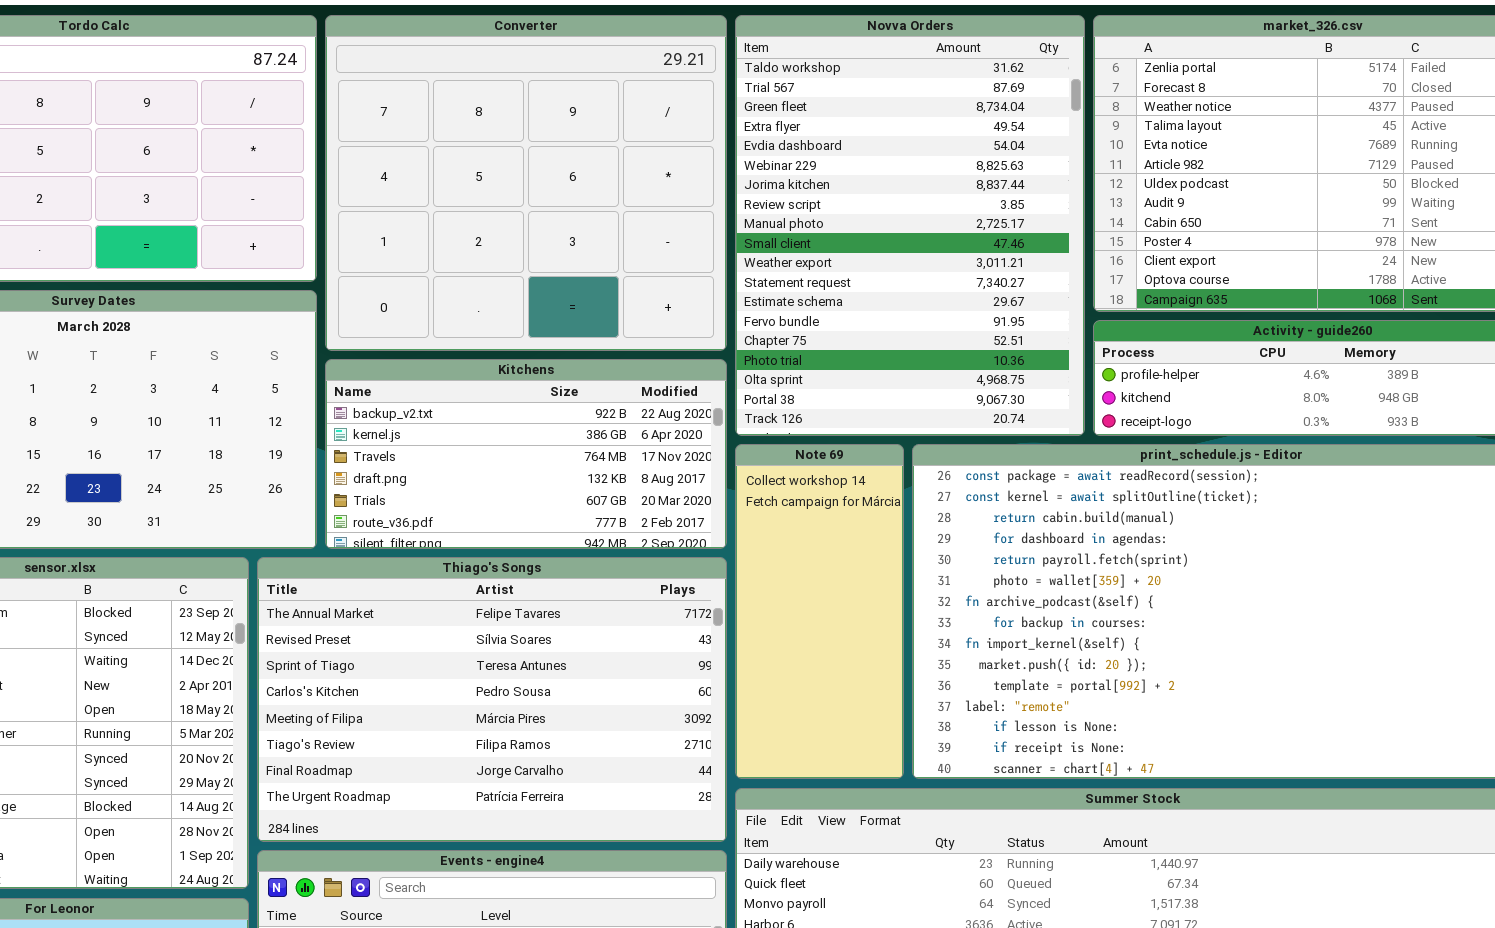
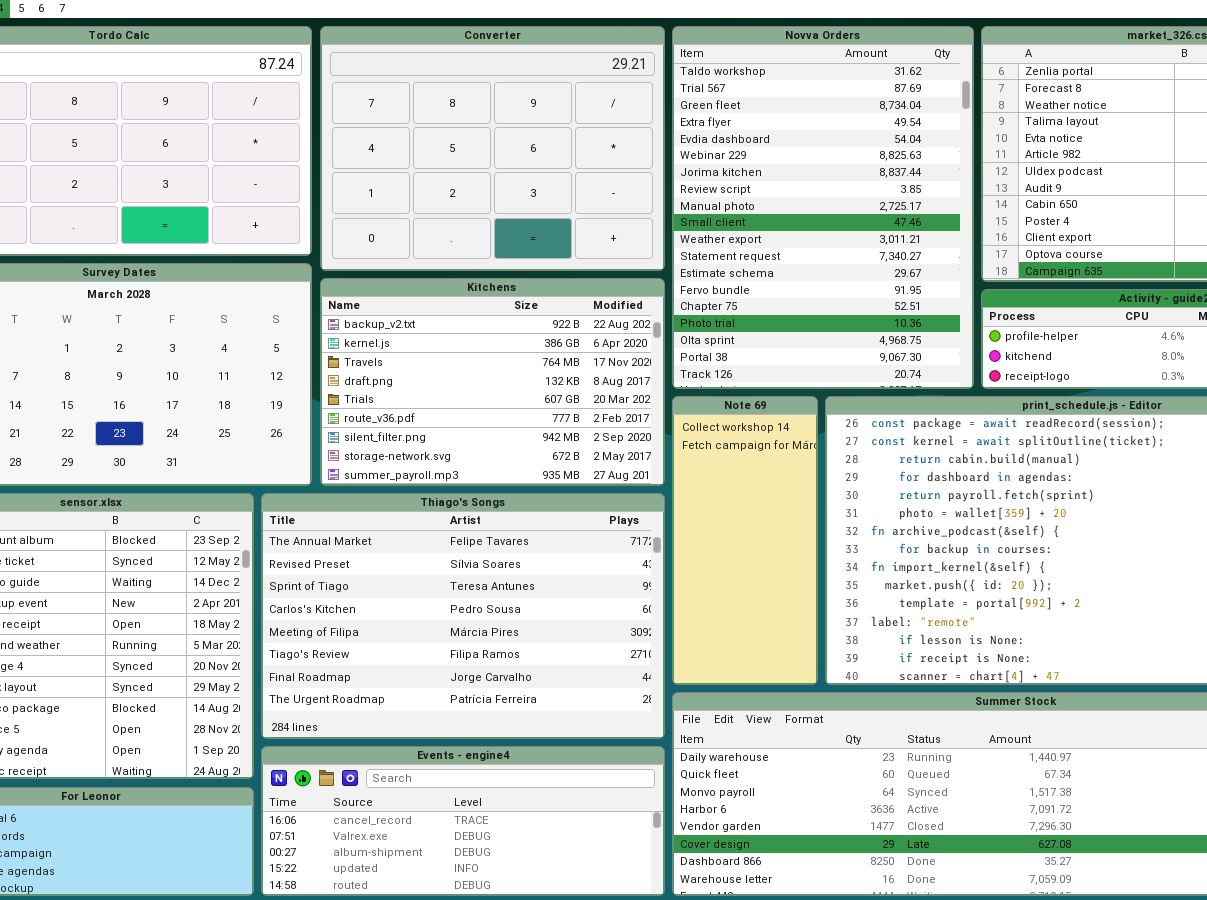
Converter: [325,15,727,351] -> [320,26,665,271], resized
Kitchens: [325,359,727,549] -> [320,278,665,486], resized

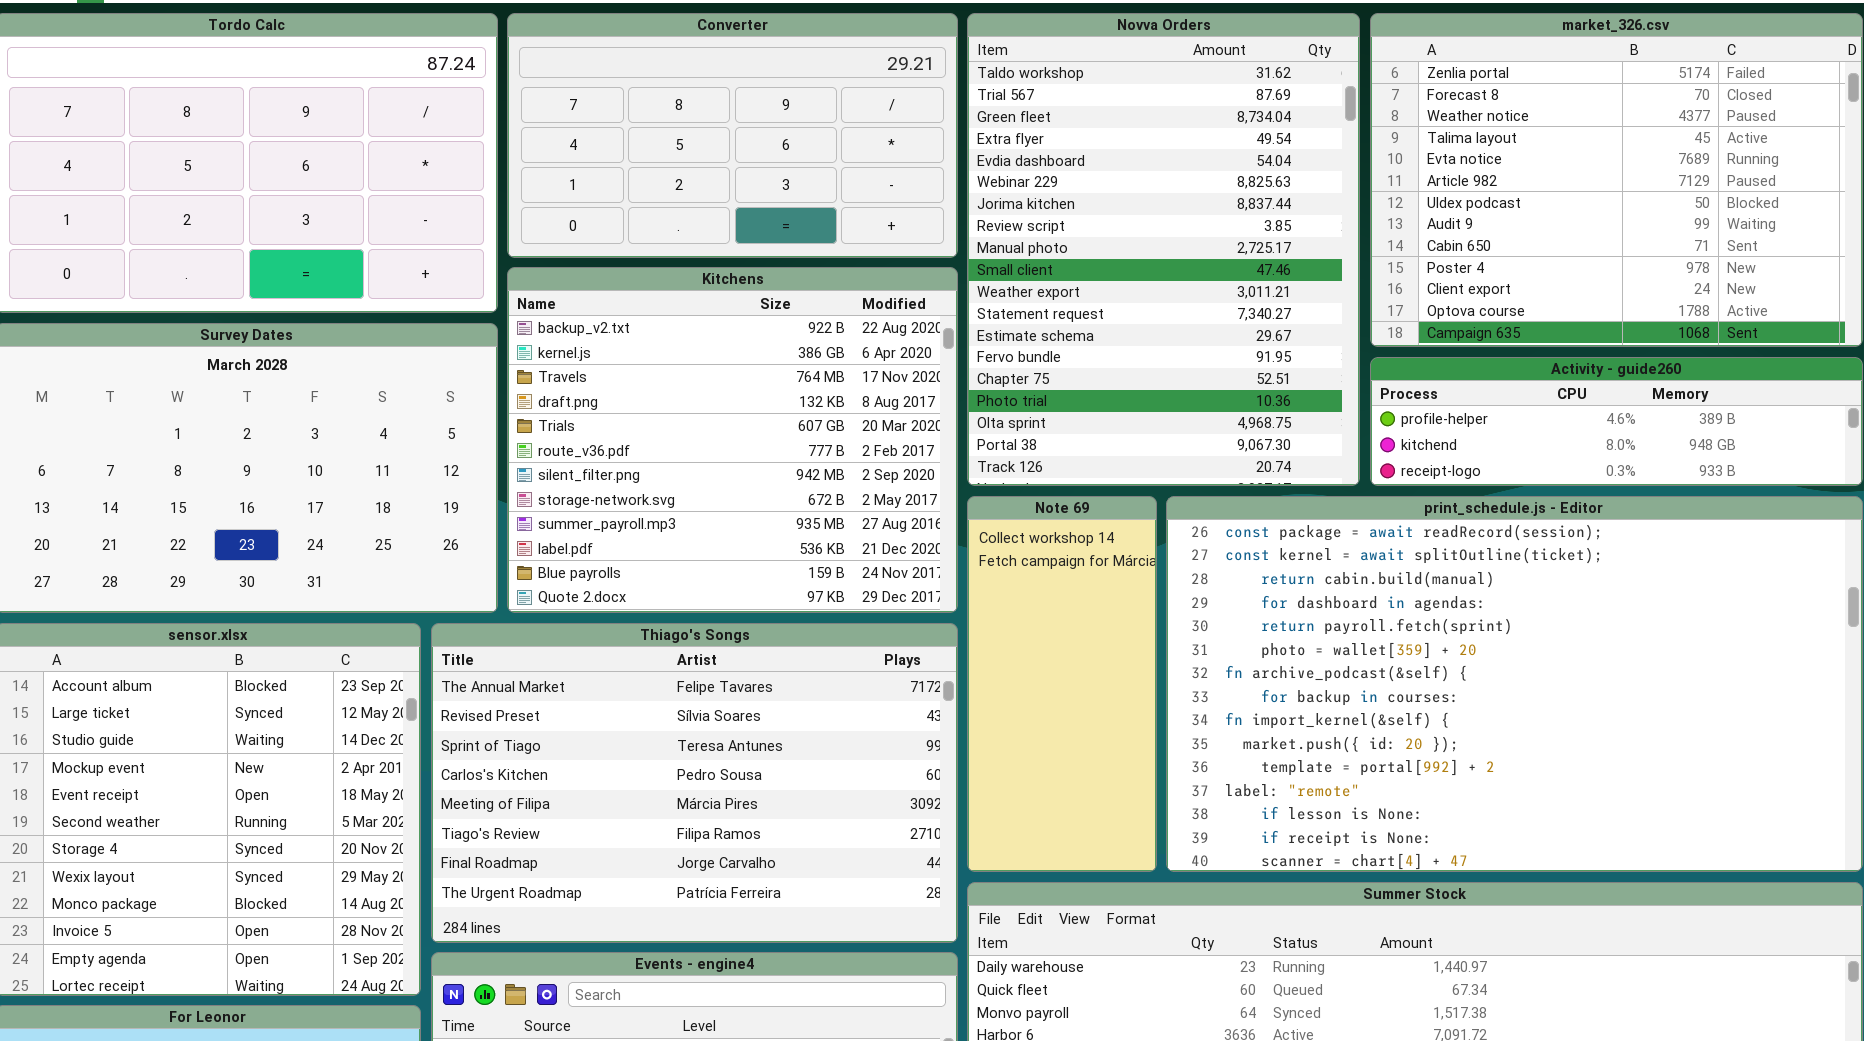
Converter: [320,26,665,271] -> [507,13,958,258], resized
Kitchens: [320,278,665,486] -> [507,267,958,613], resized

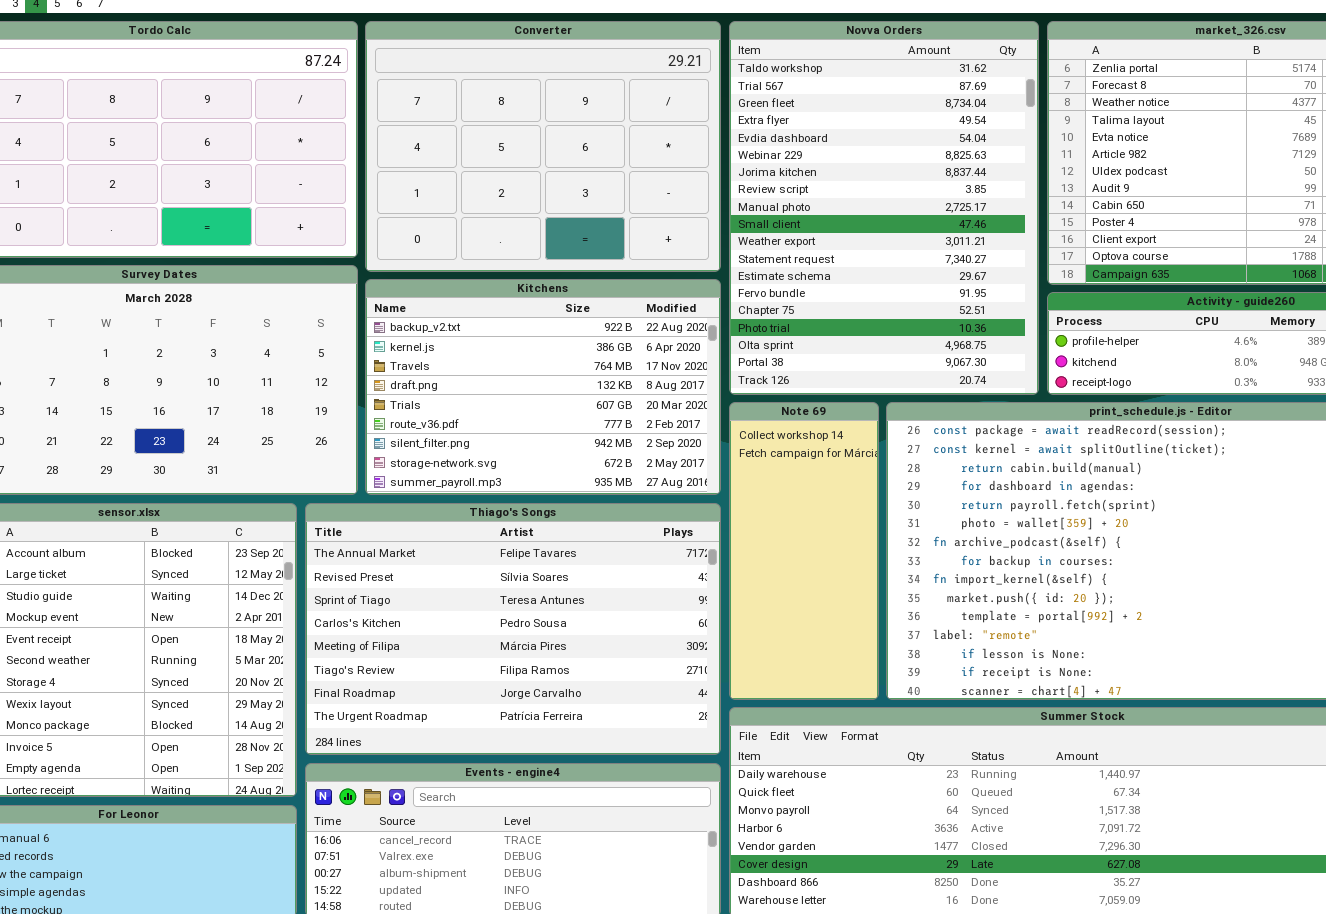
Converter: [507,13,958,258] -> [365,21,721,272], resized
Kitchens: [507,267,958,613] -> [365,279,721,495], resized

